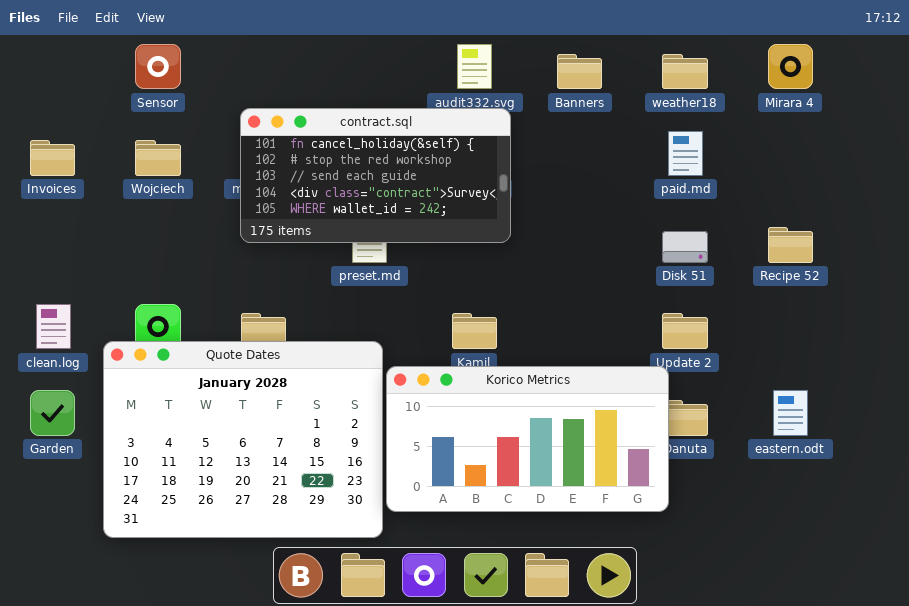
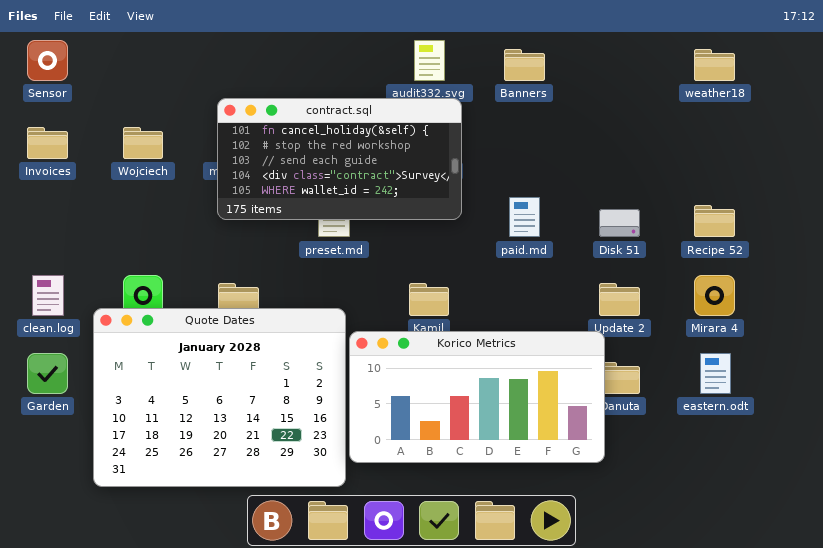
Sensor: [135,44,181,89] -> [27,40,68,81], moved
Mirara 4: [768,44,813,89] -> [694,275,735,316], moved
weather18: [662,54,708,89] -> [694,49,735,81], moved
paid.md: [668,131,703,176] -> [509,197,540,237], moved

